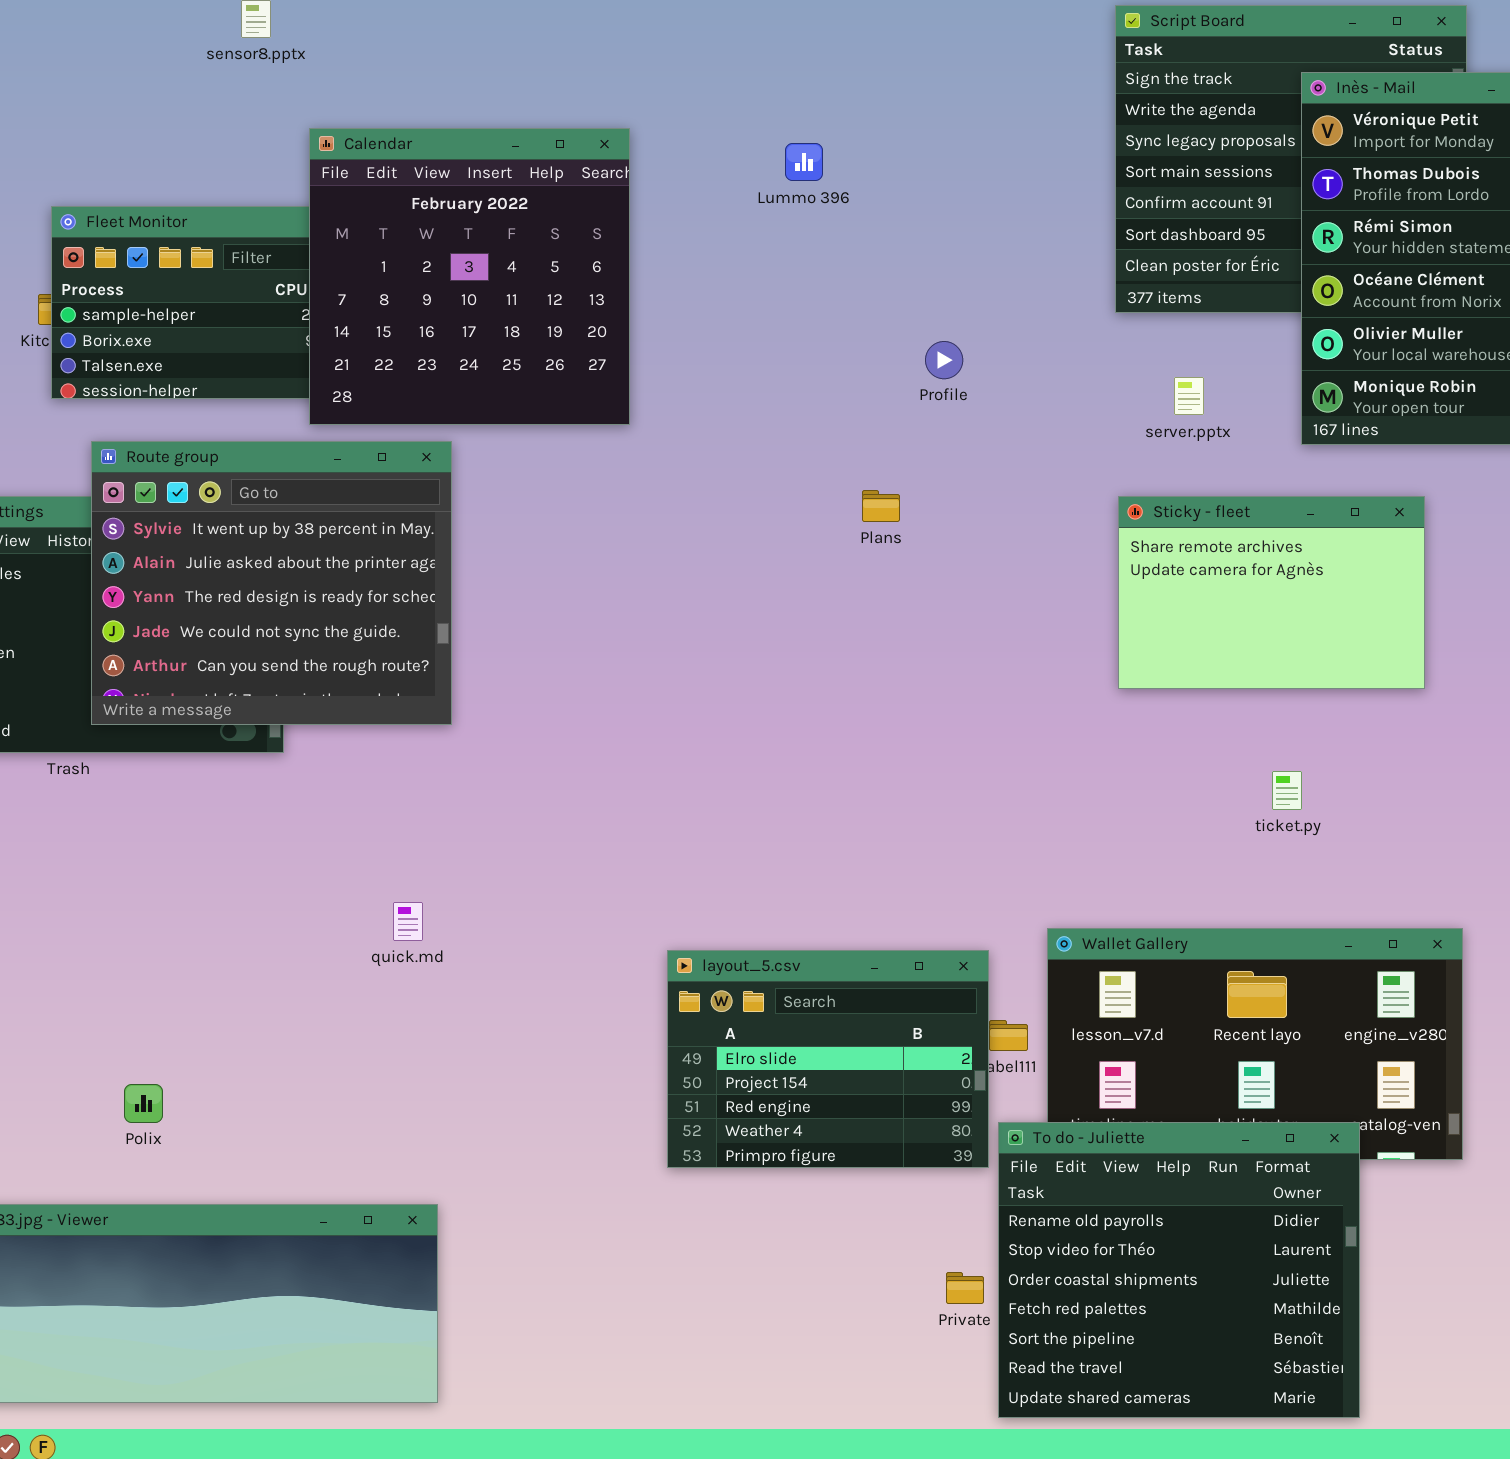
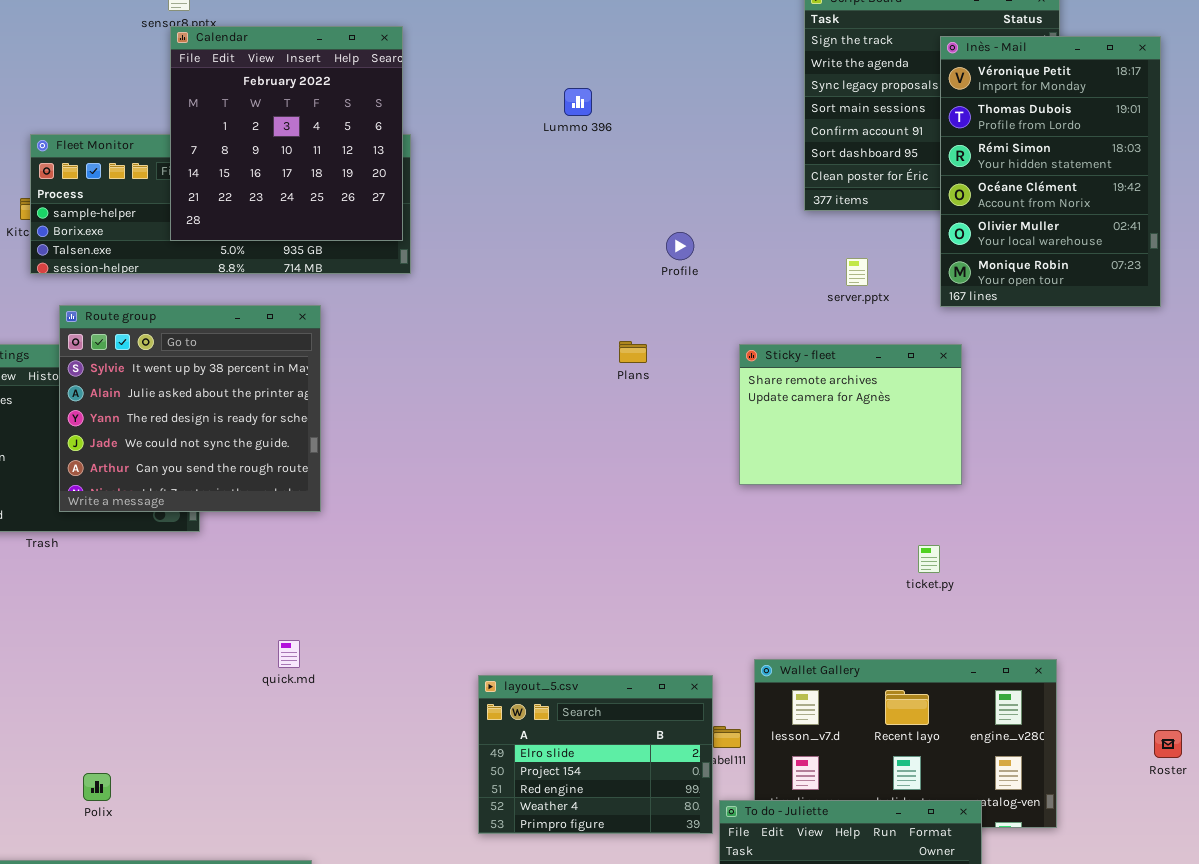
Calendar: [309,128,630,425] -> [170,26,403,241], moved
Sticky - fleet: [1118,496,1425,689] -> [739,344,962,485], moved

